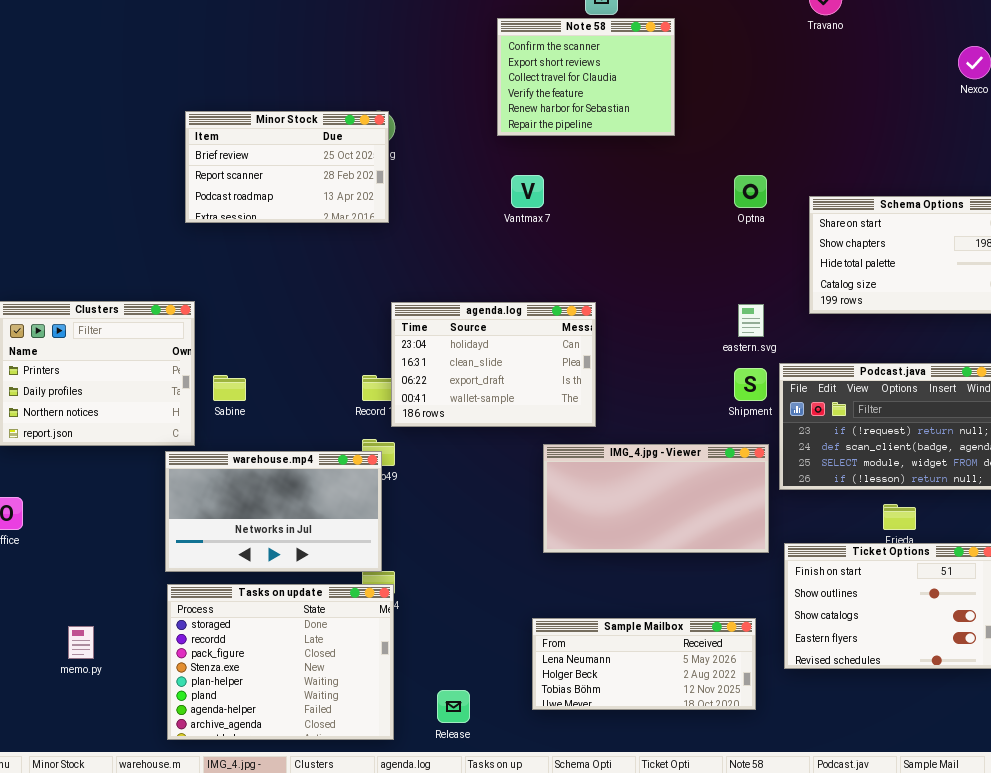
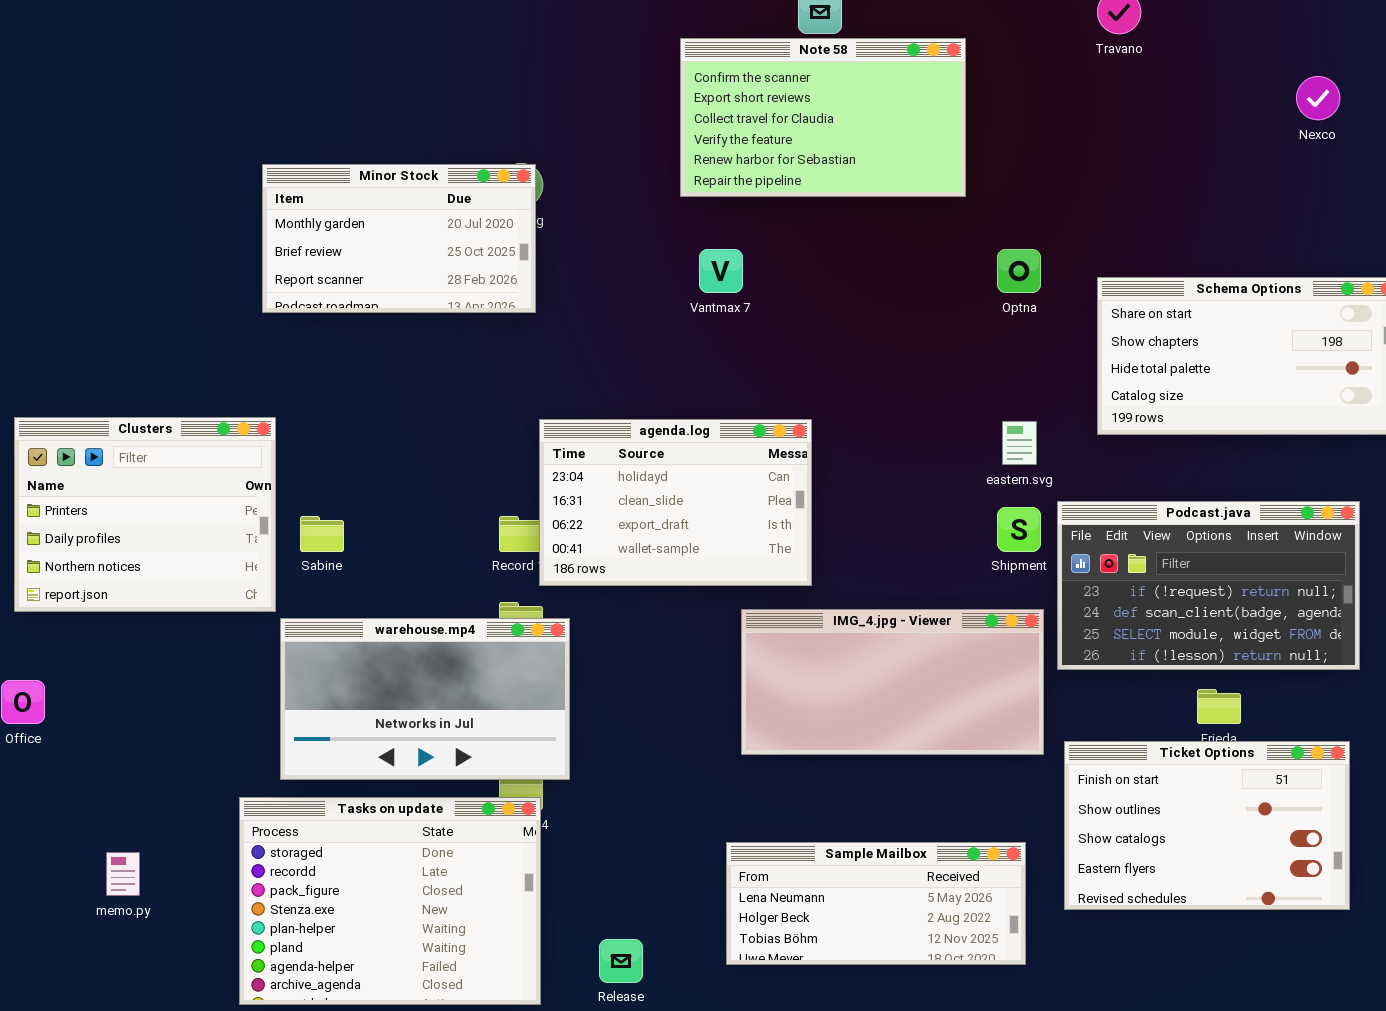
Note 58: [497,18,675,136] -> [680,38,966,197], resized
Minor Stock: [185,111,389,223] -> [262,164,536,313], scrolled up 1 row
warehouse.mp4: [165,451,382,572] -> [280,618,570,780], moved

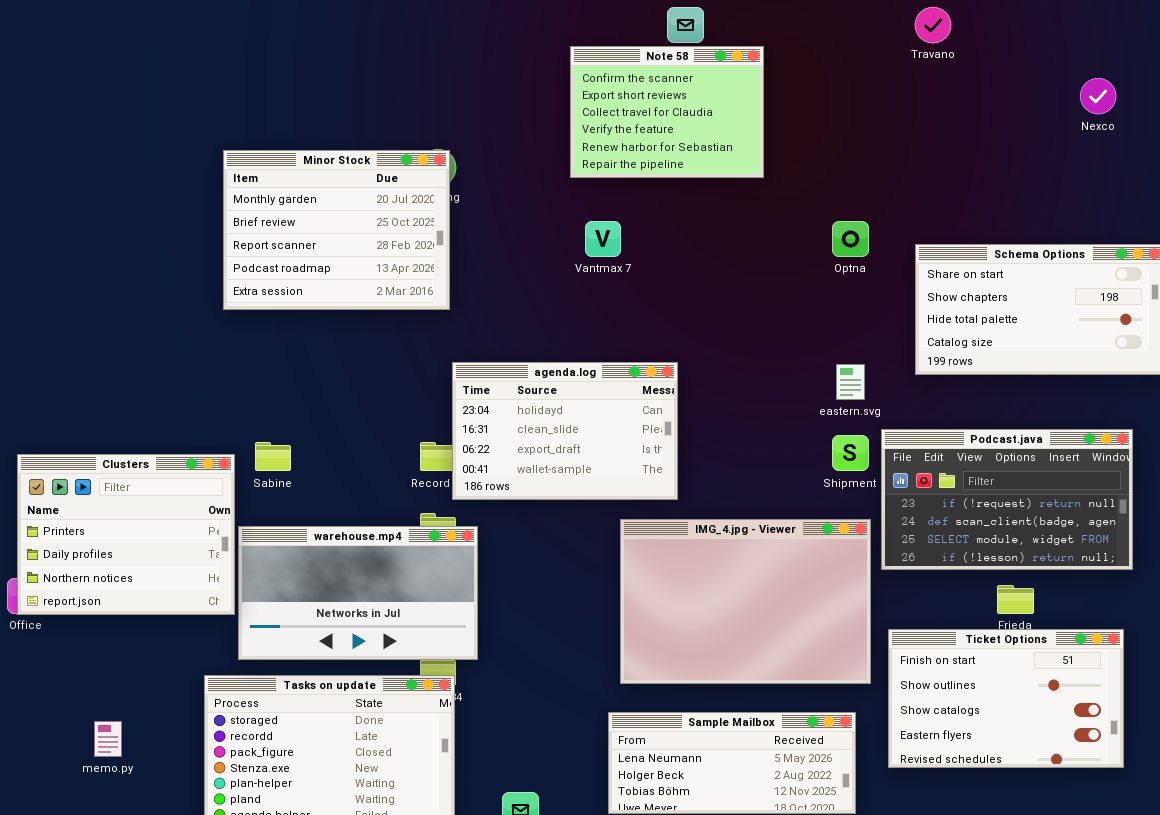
Note 58: [680,38,966,197] -> [570,46,764,178], resized
Minor Stock: [262,164,536,313] -> [223,150,450,310], resized
Clusters: [14,417,276,612] -> [17,454,235,615], moved
IMG_4.jpg - Viewer: [741,609,1044,755] -> [620,519,871,684], resized

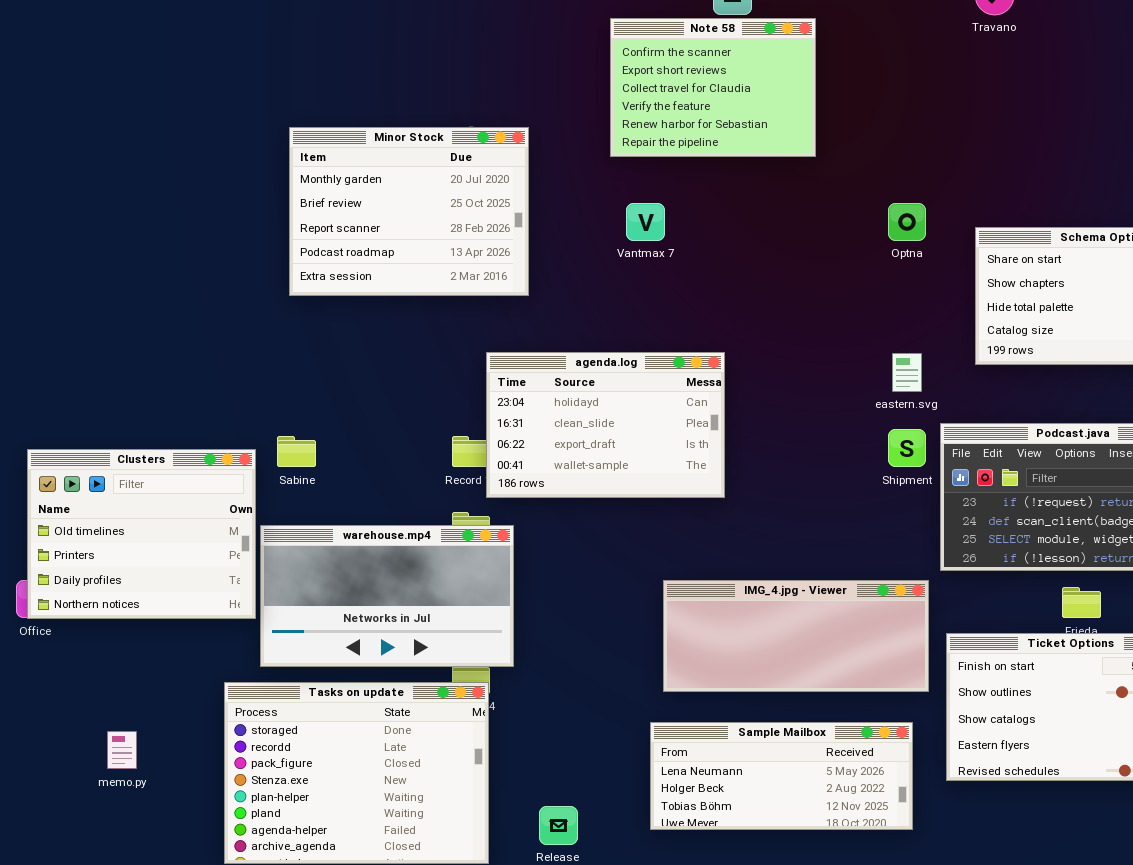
Minor Stock: [223,150,450,310] -> [289,127,529,296], moved
Clusters: [17,454,235,615] -> [27,449,256,619], scrolled up 1 row
IMG_4.jpg - Viewer: [620,519,871,684] -> [663,580,929,692], resized

